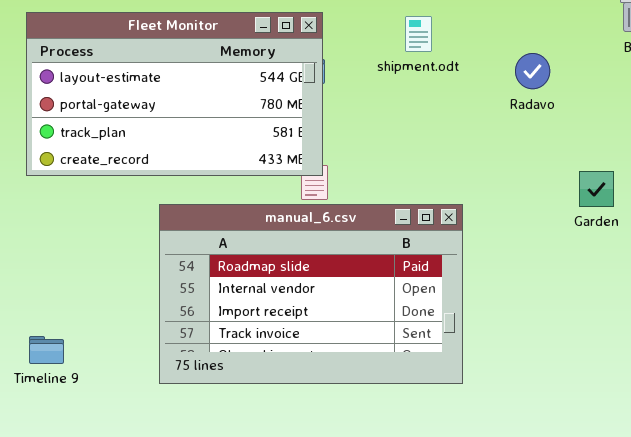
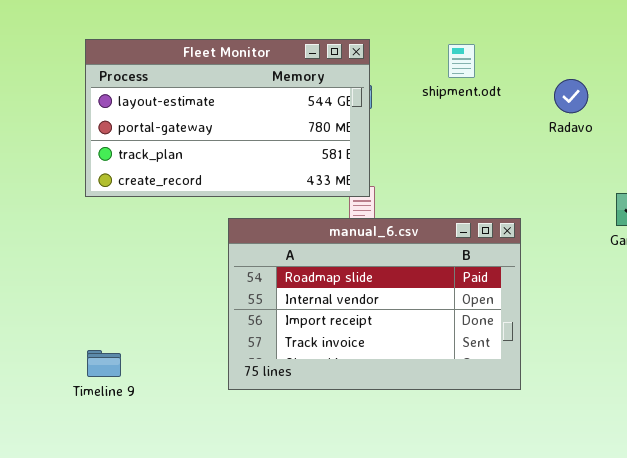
manual_6.csv: [159,204,463,384] -> [228,218,521,390], moved

